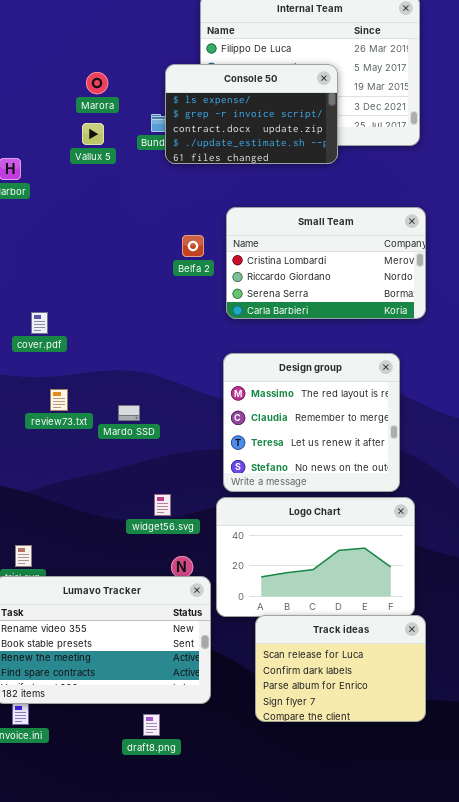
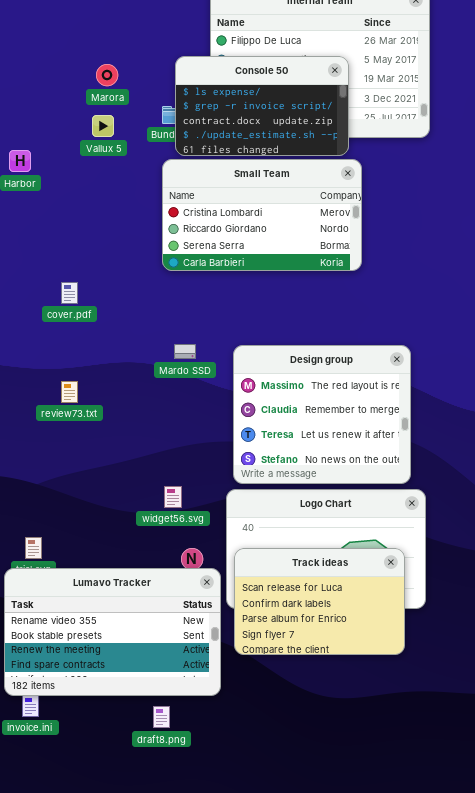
Small Team: [226,207,426,319] -> [162,159,362,271], moved
cover.pdf: [31,312,48,334] -> [61,282,78,304], moved
Mardo SSD: [118,405,140,421] -> [174,344,196,359], moved
Track ideas: [255,615,426,722] -> [234,548,405,655], moved

